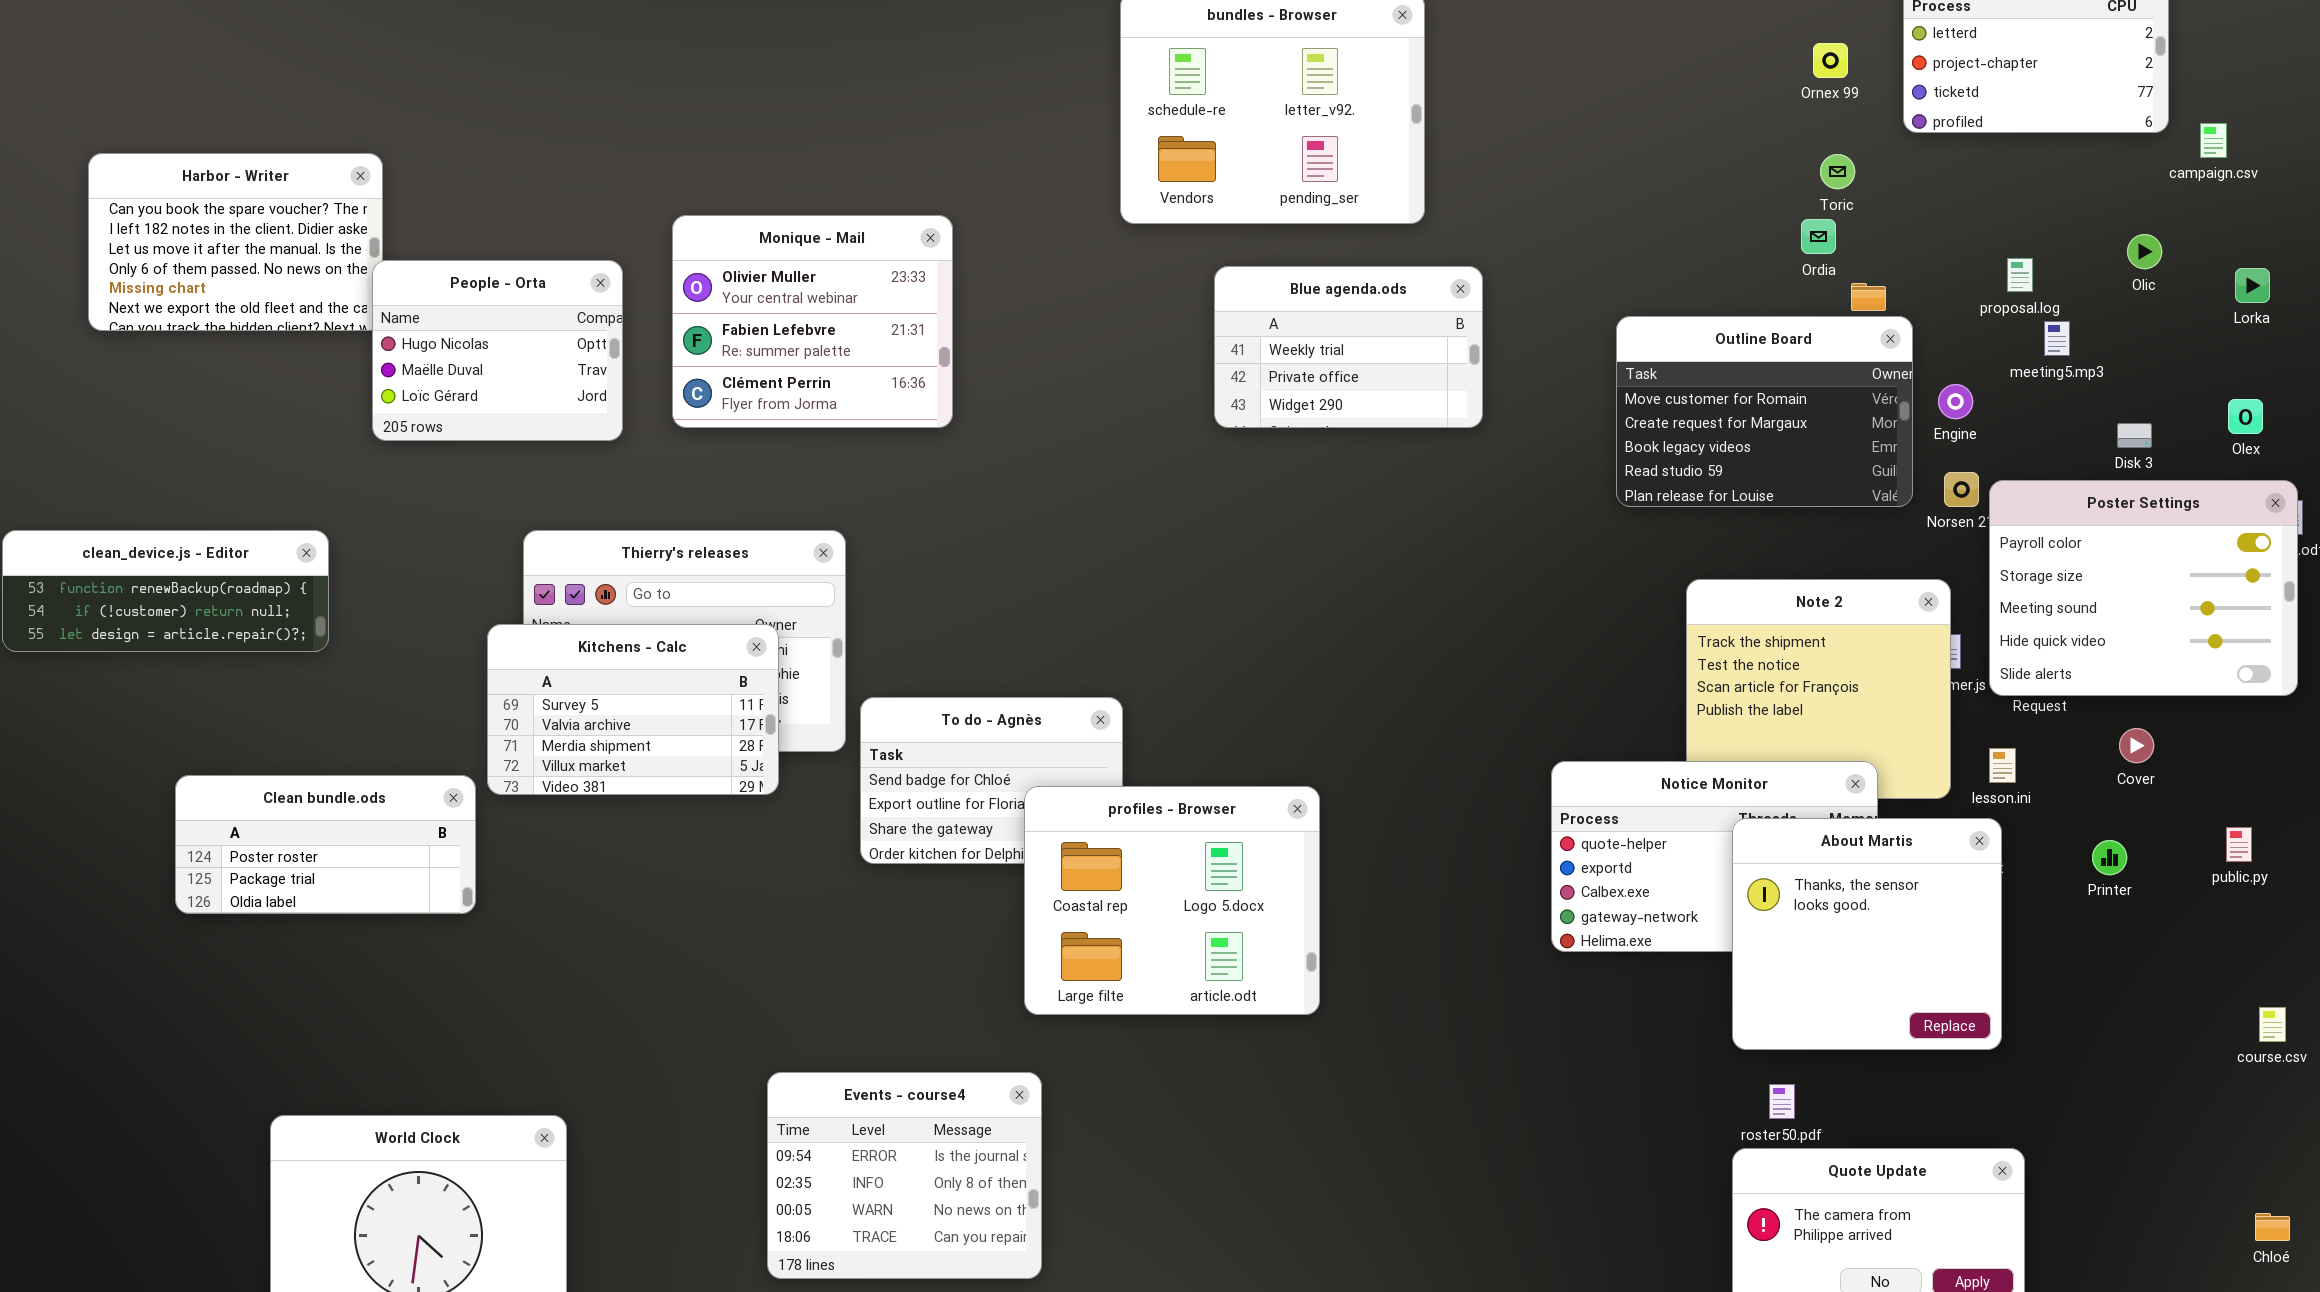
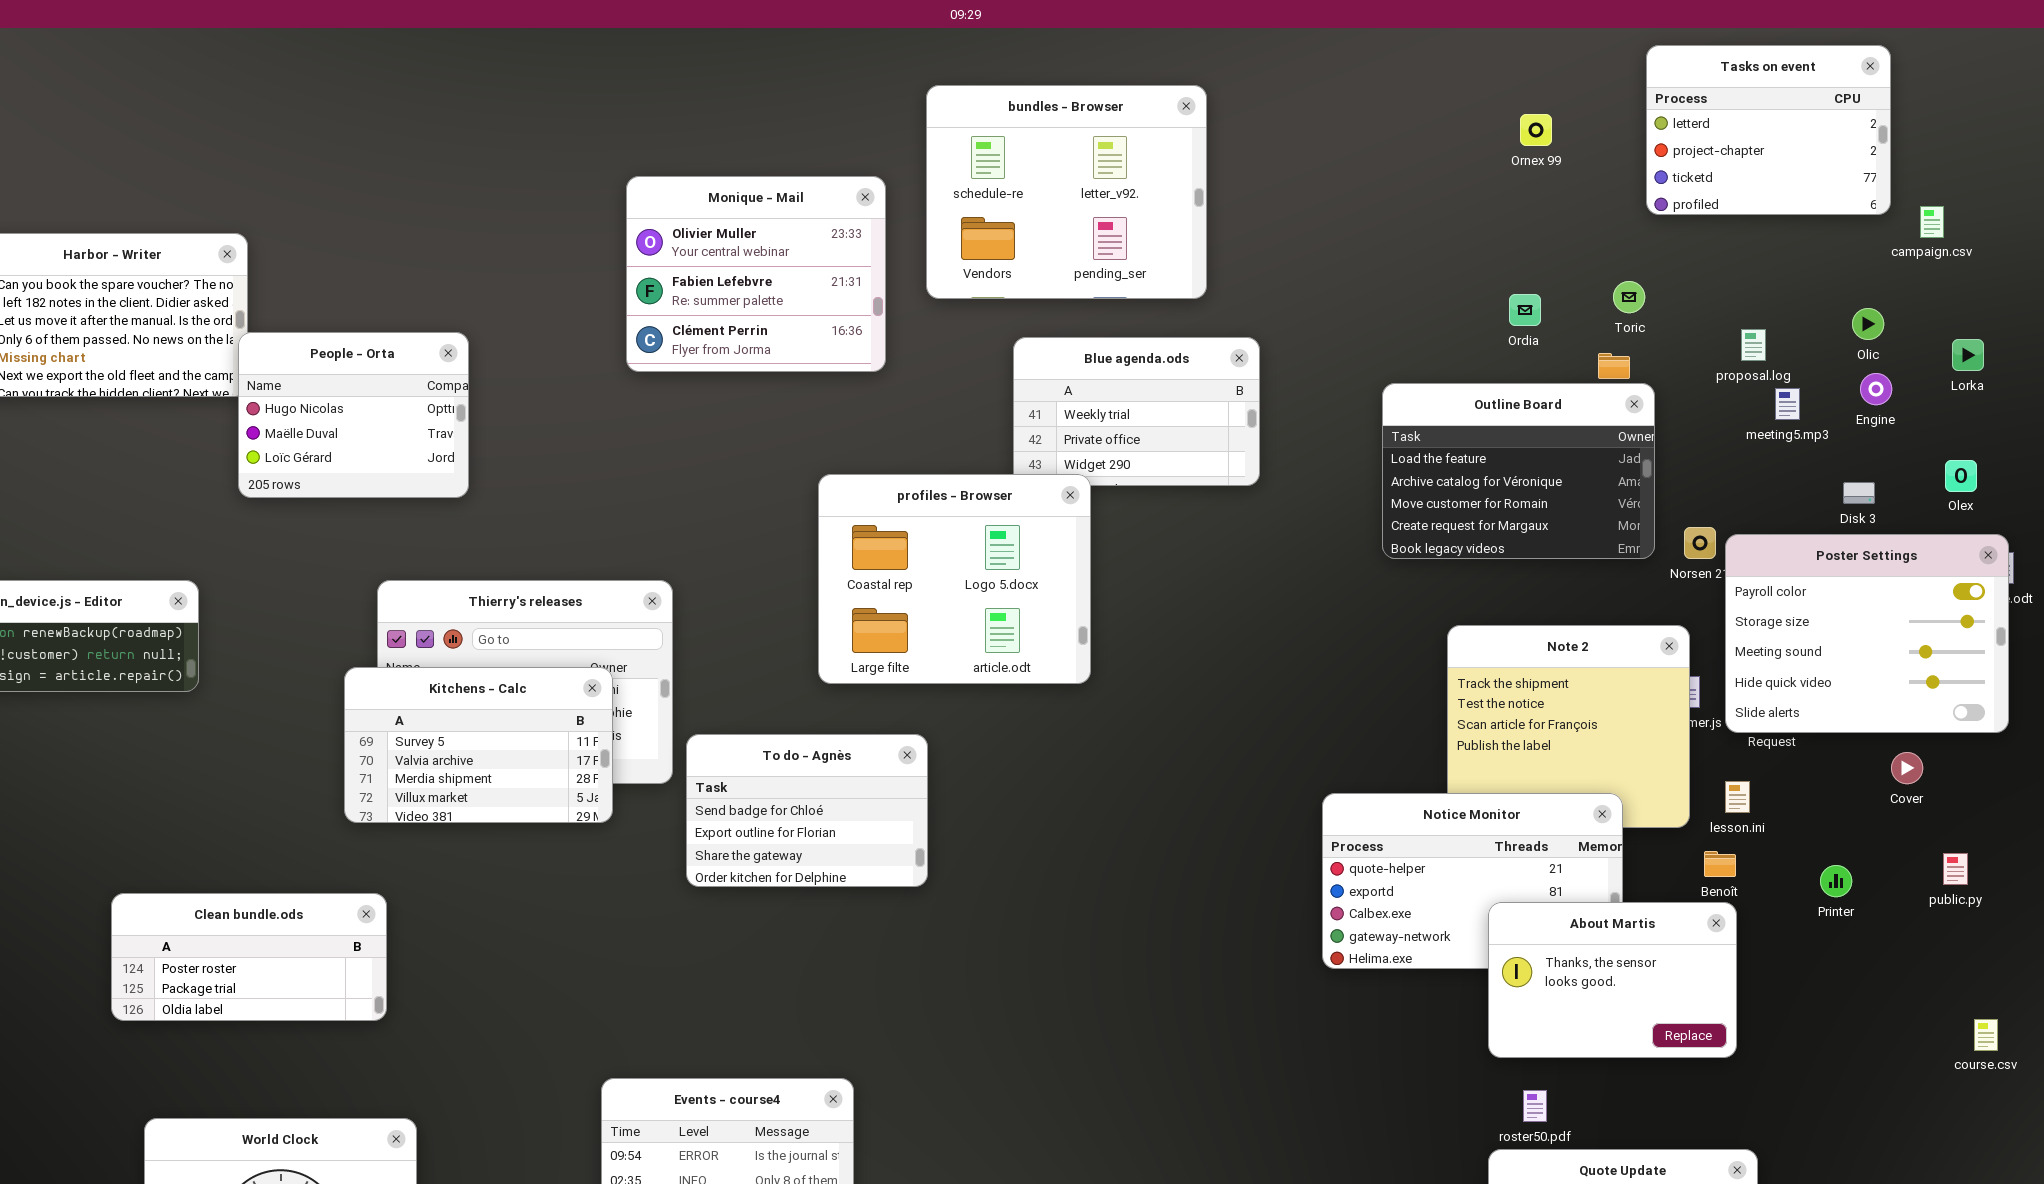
Ornex 99: [1813,43,1848,78] -> [1520,114,1552,146], moved
Toric: [1820,154,1855,189] -> [1613,281,1645,313], moved
Monique - Mail: [672,215,953,428] -> [626,176,886,372], moved
Ordia: [1801,219,1836,254] -> [1509,294,1541,326], moved
Outline Board: [1616,316,1913,507] -> [1382,383,1655,559], scrolled up 2 rows
Engine: [1938,384,1973,419] -> [1860,373,1892,405], moved
Cover: [2119,728,2154,763] -> [1891,752,1923,784], moved
Clean bundle.ods: [175,775,476,914] -> [111,893,387,1021], moved
profiles - Browser: [1024,786,1320,1015] -> [818,474,1091,684], moved
About Martis: [1732,818,2002,1050] -> [1488,902,1737,1058], resized

